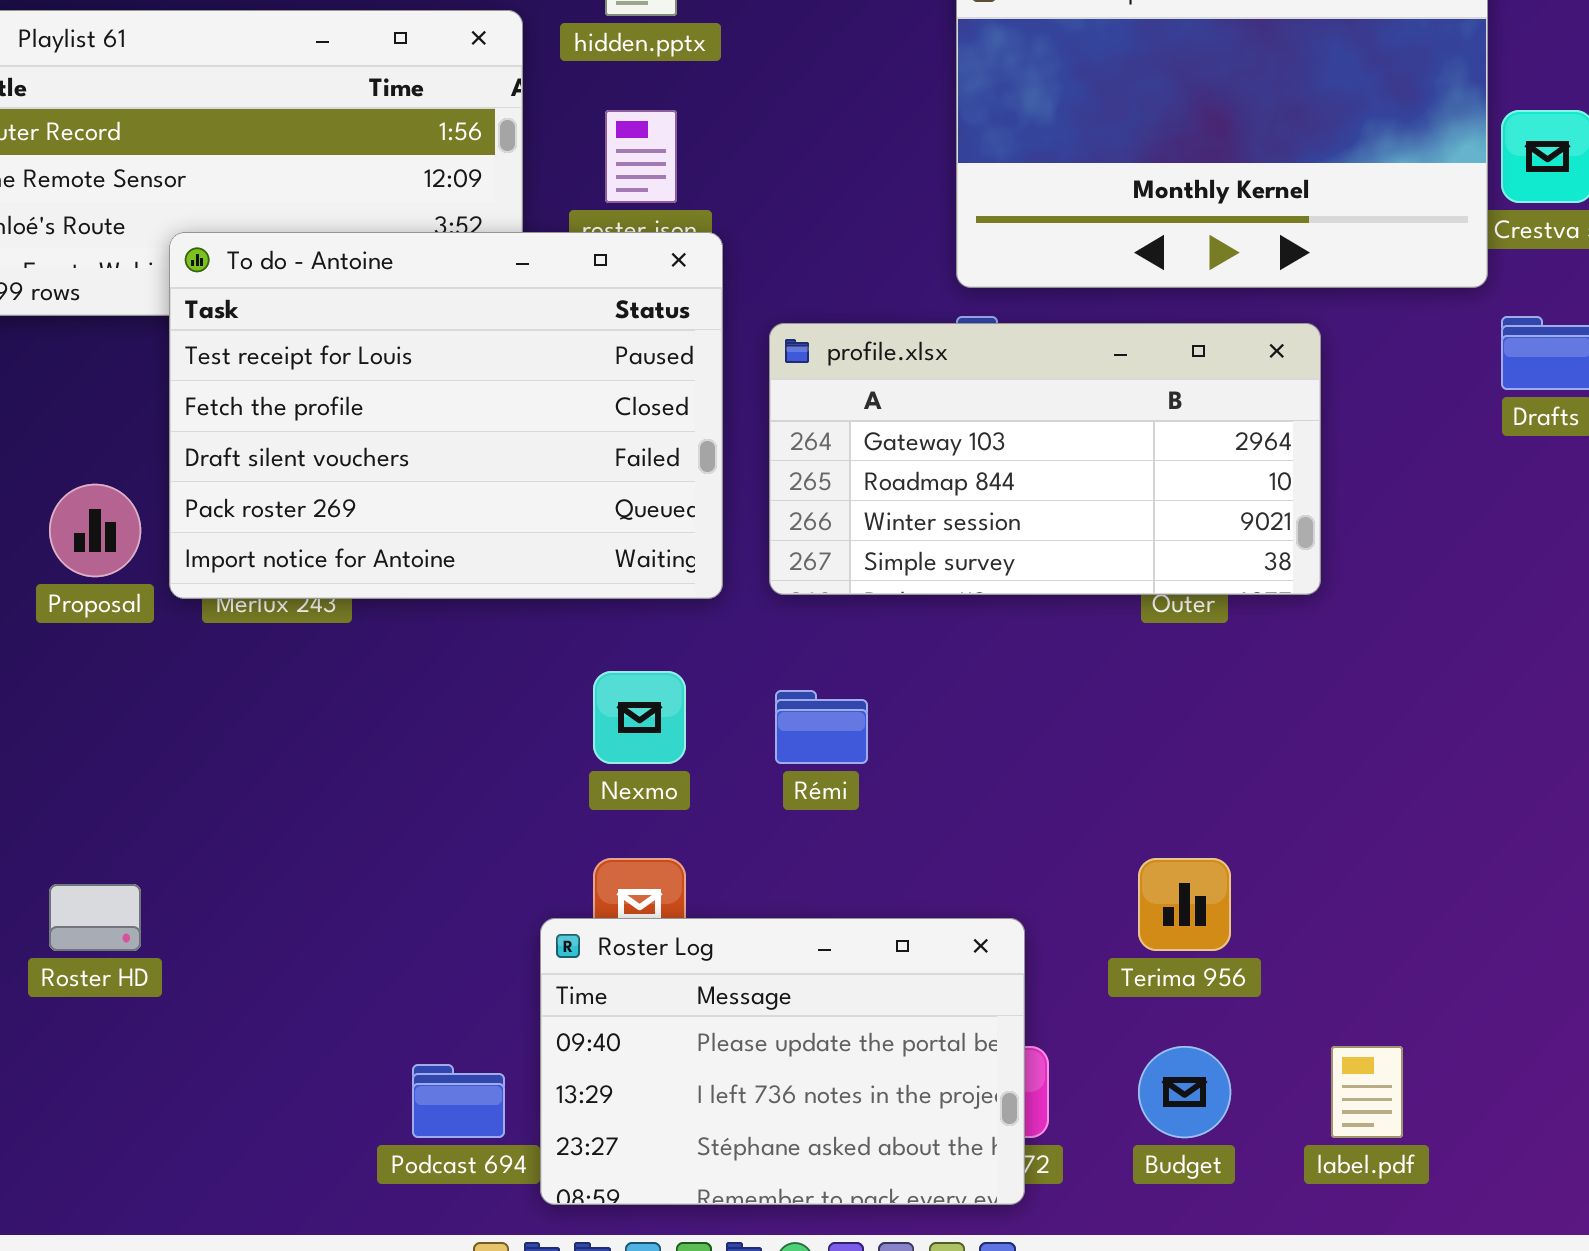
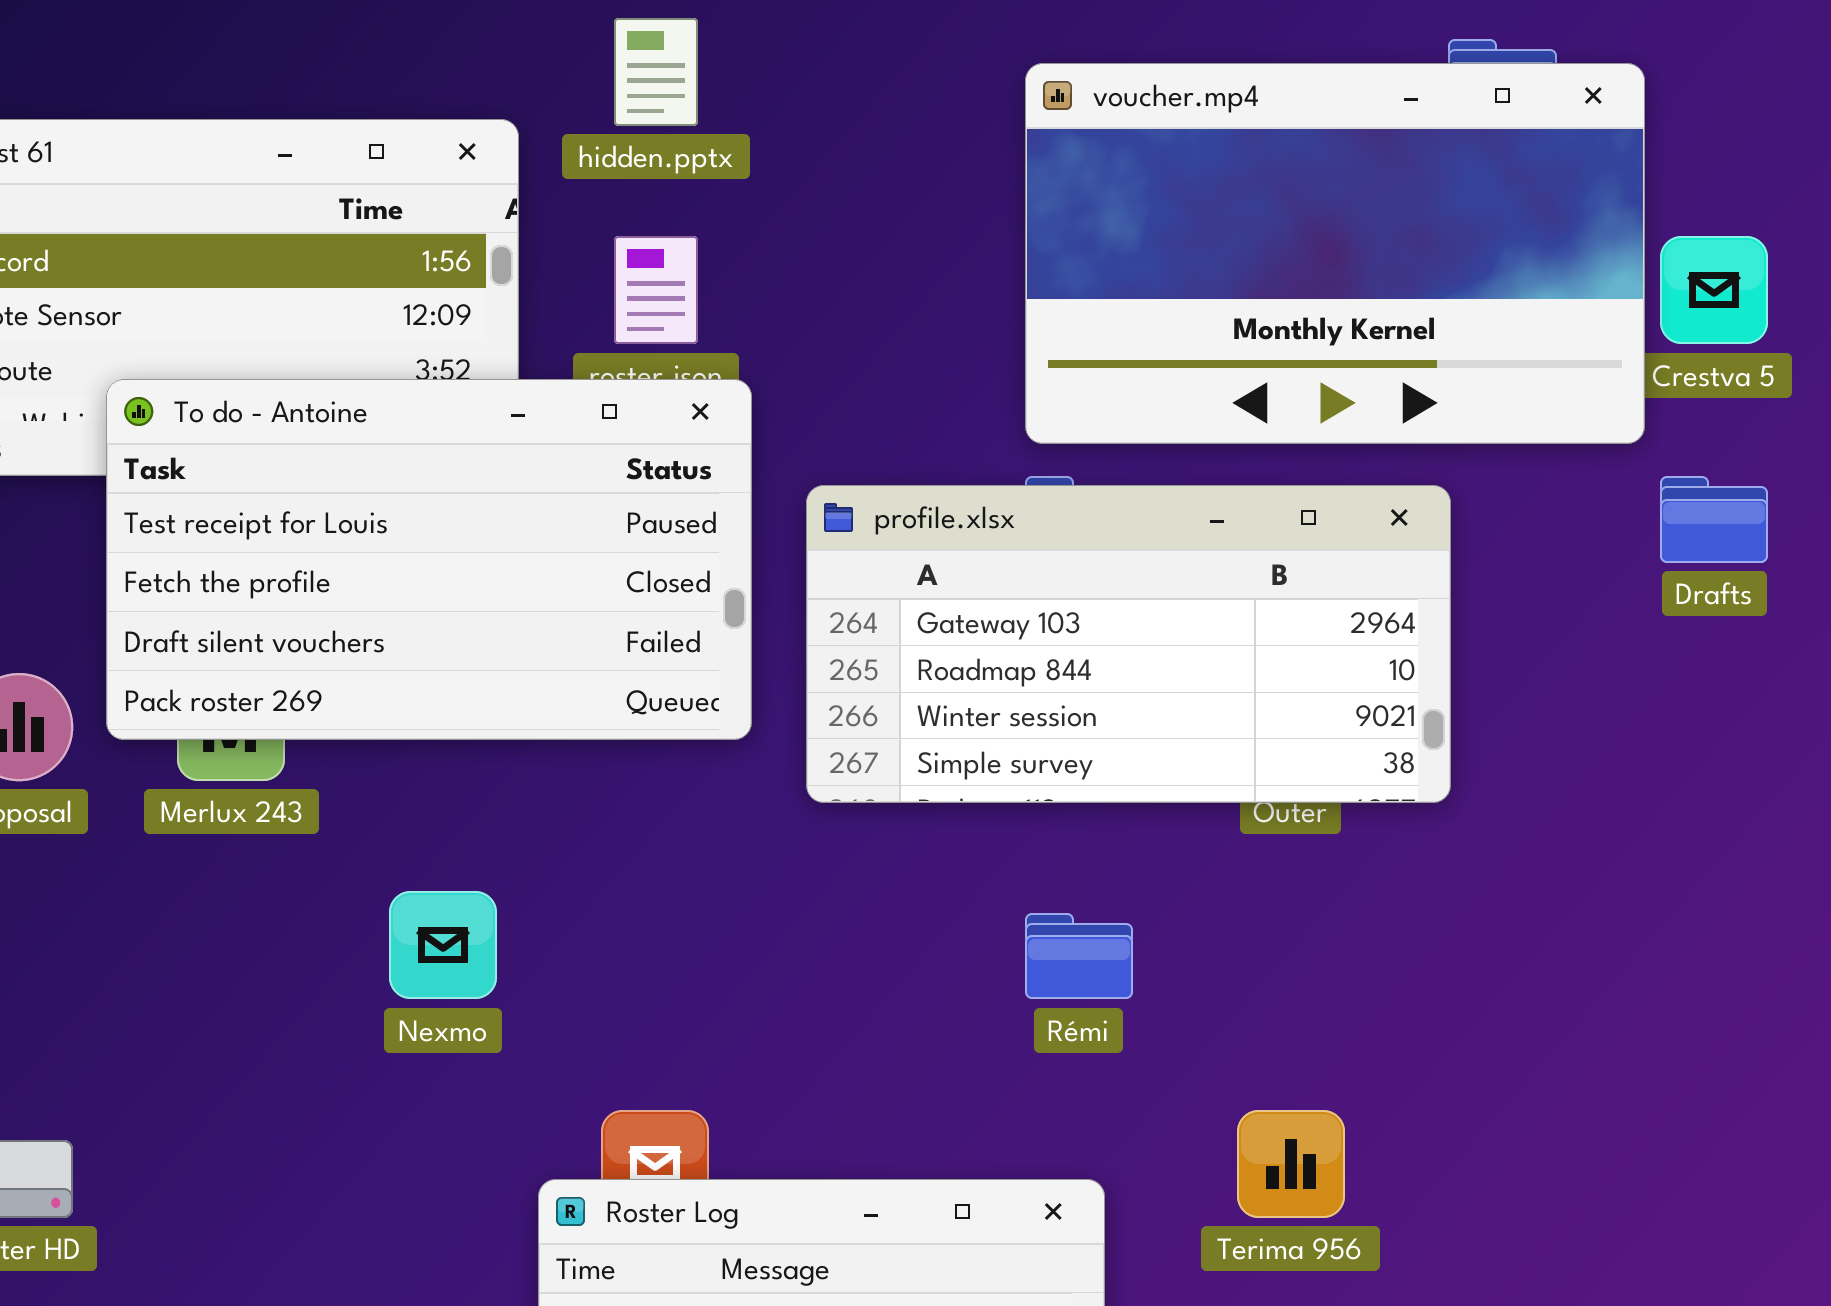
To do - Antoine: [169,232,723,599] -> [106,379,752,740], resized
Nexmo: [593,671,686,764] -> [389,891,497,999], moved
Rémi: [775,690,868,764] -> [1025,913,1133,999], moved

